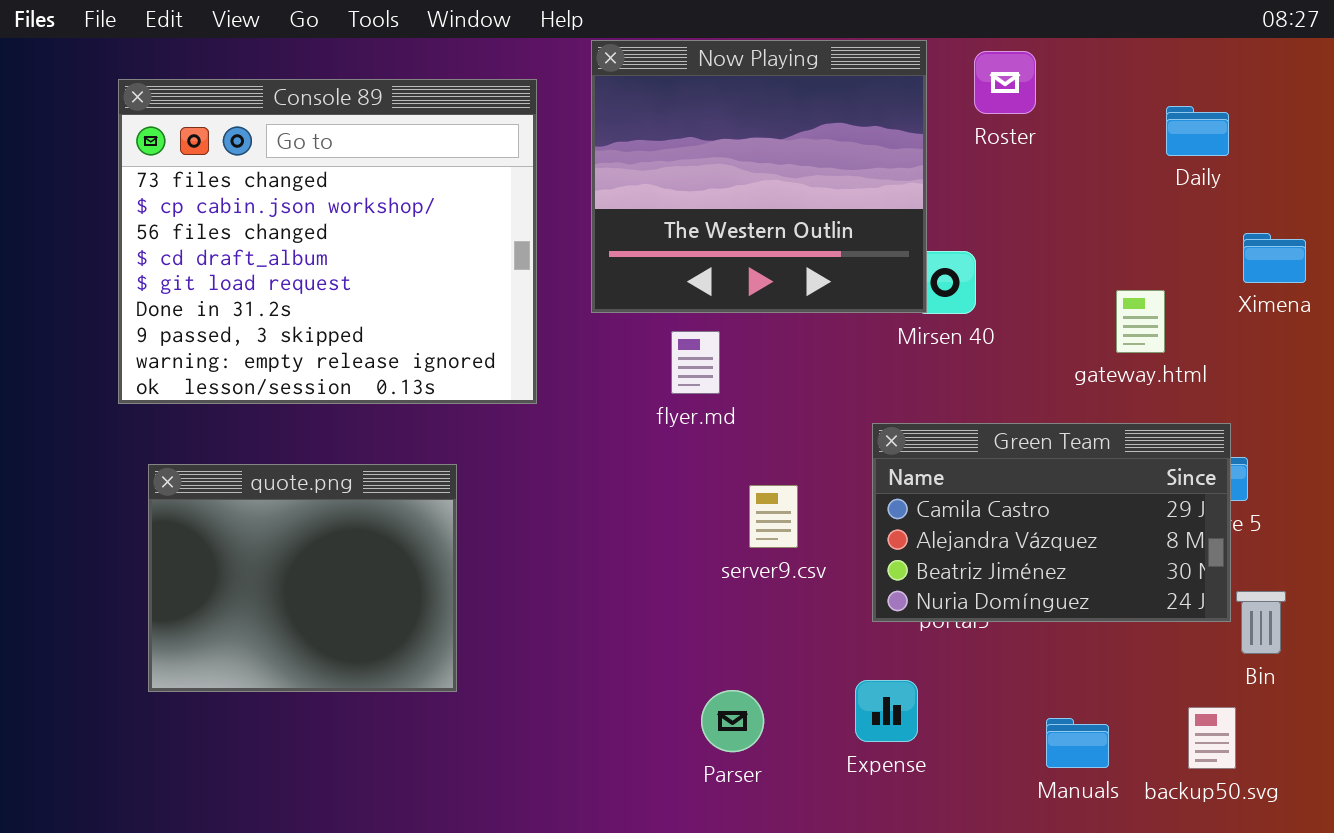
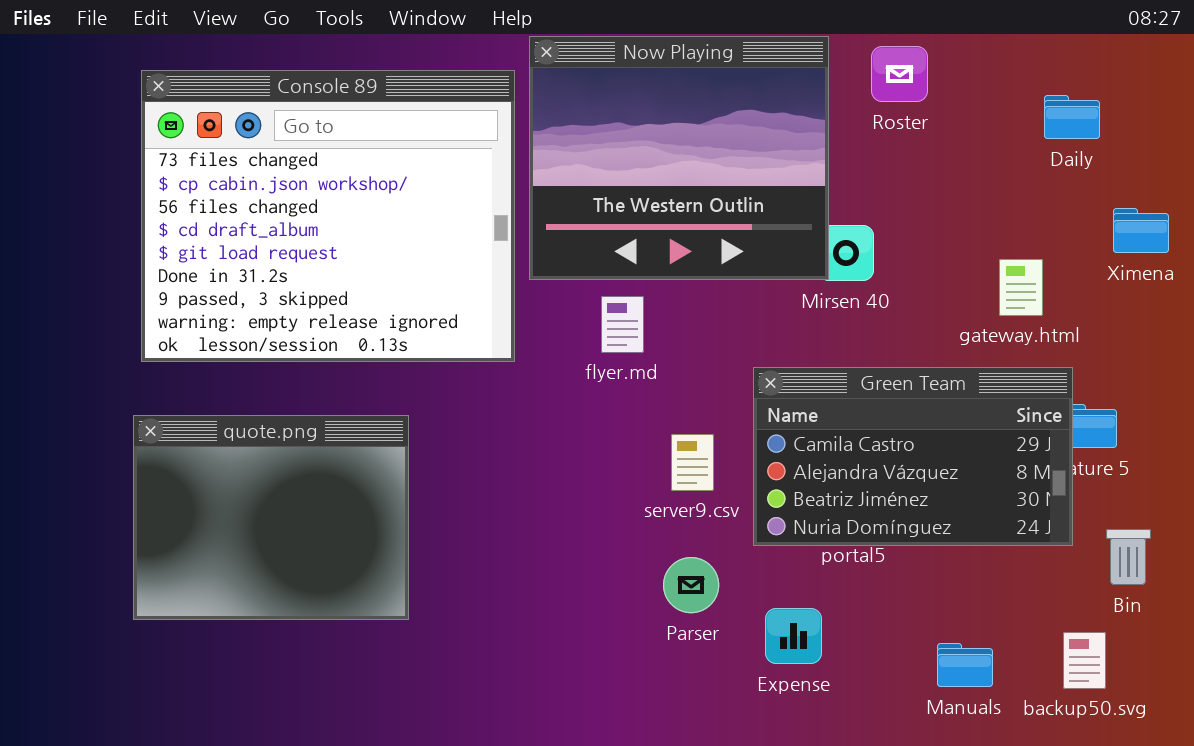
Console 89: [118,79,537,404] -> [141,70,515,362], moved
Green Team: [872,423,1231,622] -> [753,367,1073,546], moved
Parser: [701,690,764,752] -> [663,557,719,613], moved

